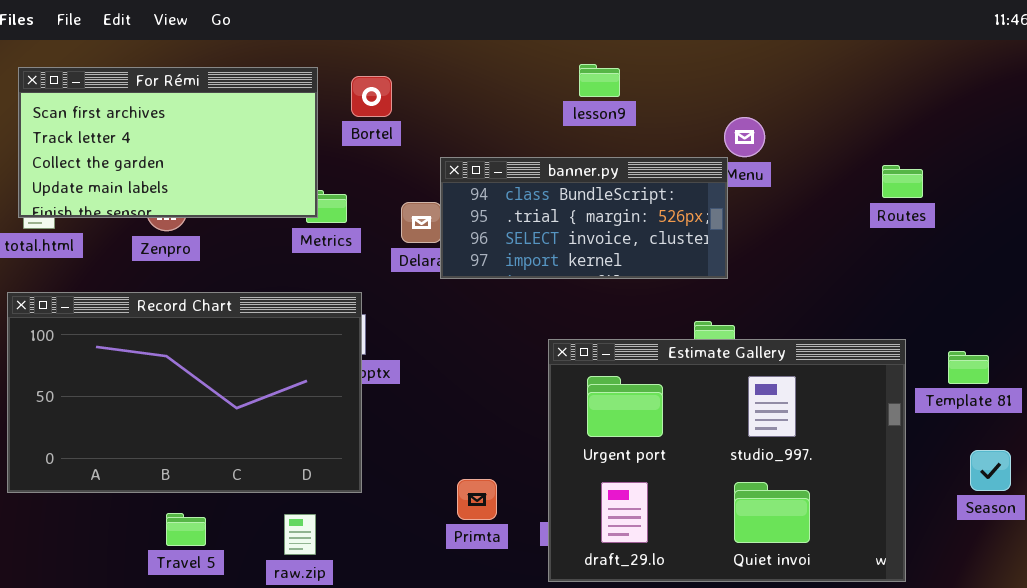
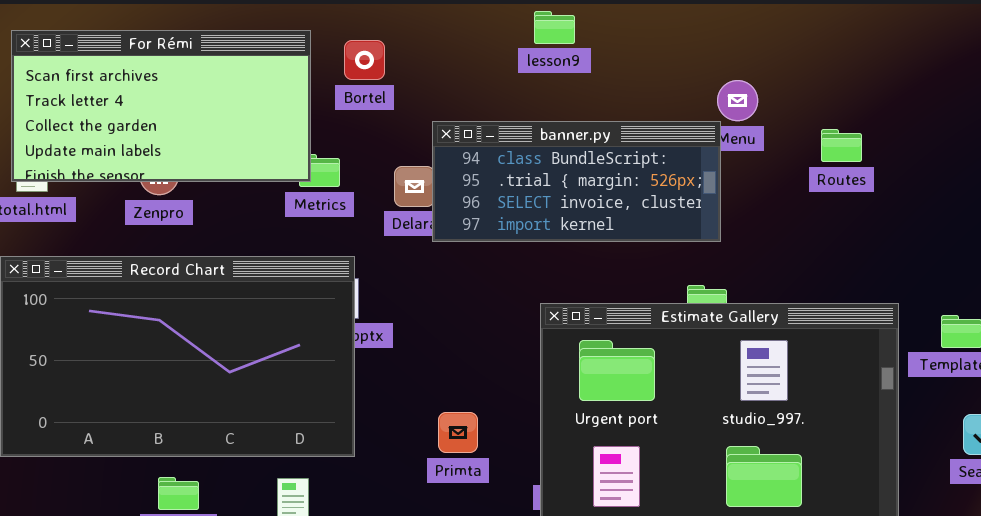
lesson9: [579,64,620,97] -> [534,11,575,44], moved
Routes: [882,165,923,198] -> [821,129,862,162], moved
Primta: [457,479,497,520] -> [438,412,478,453], moved

